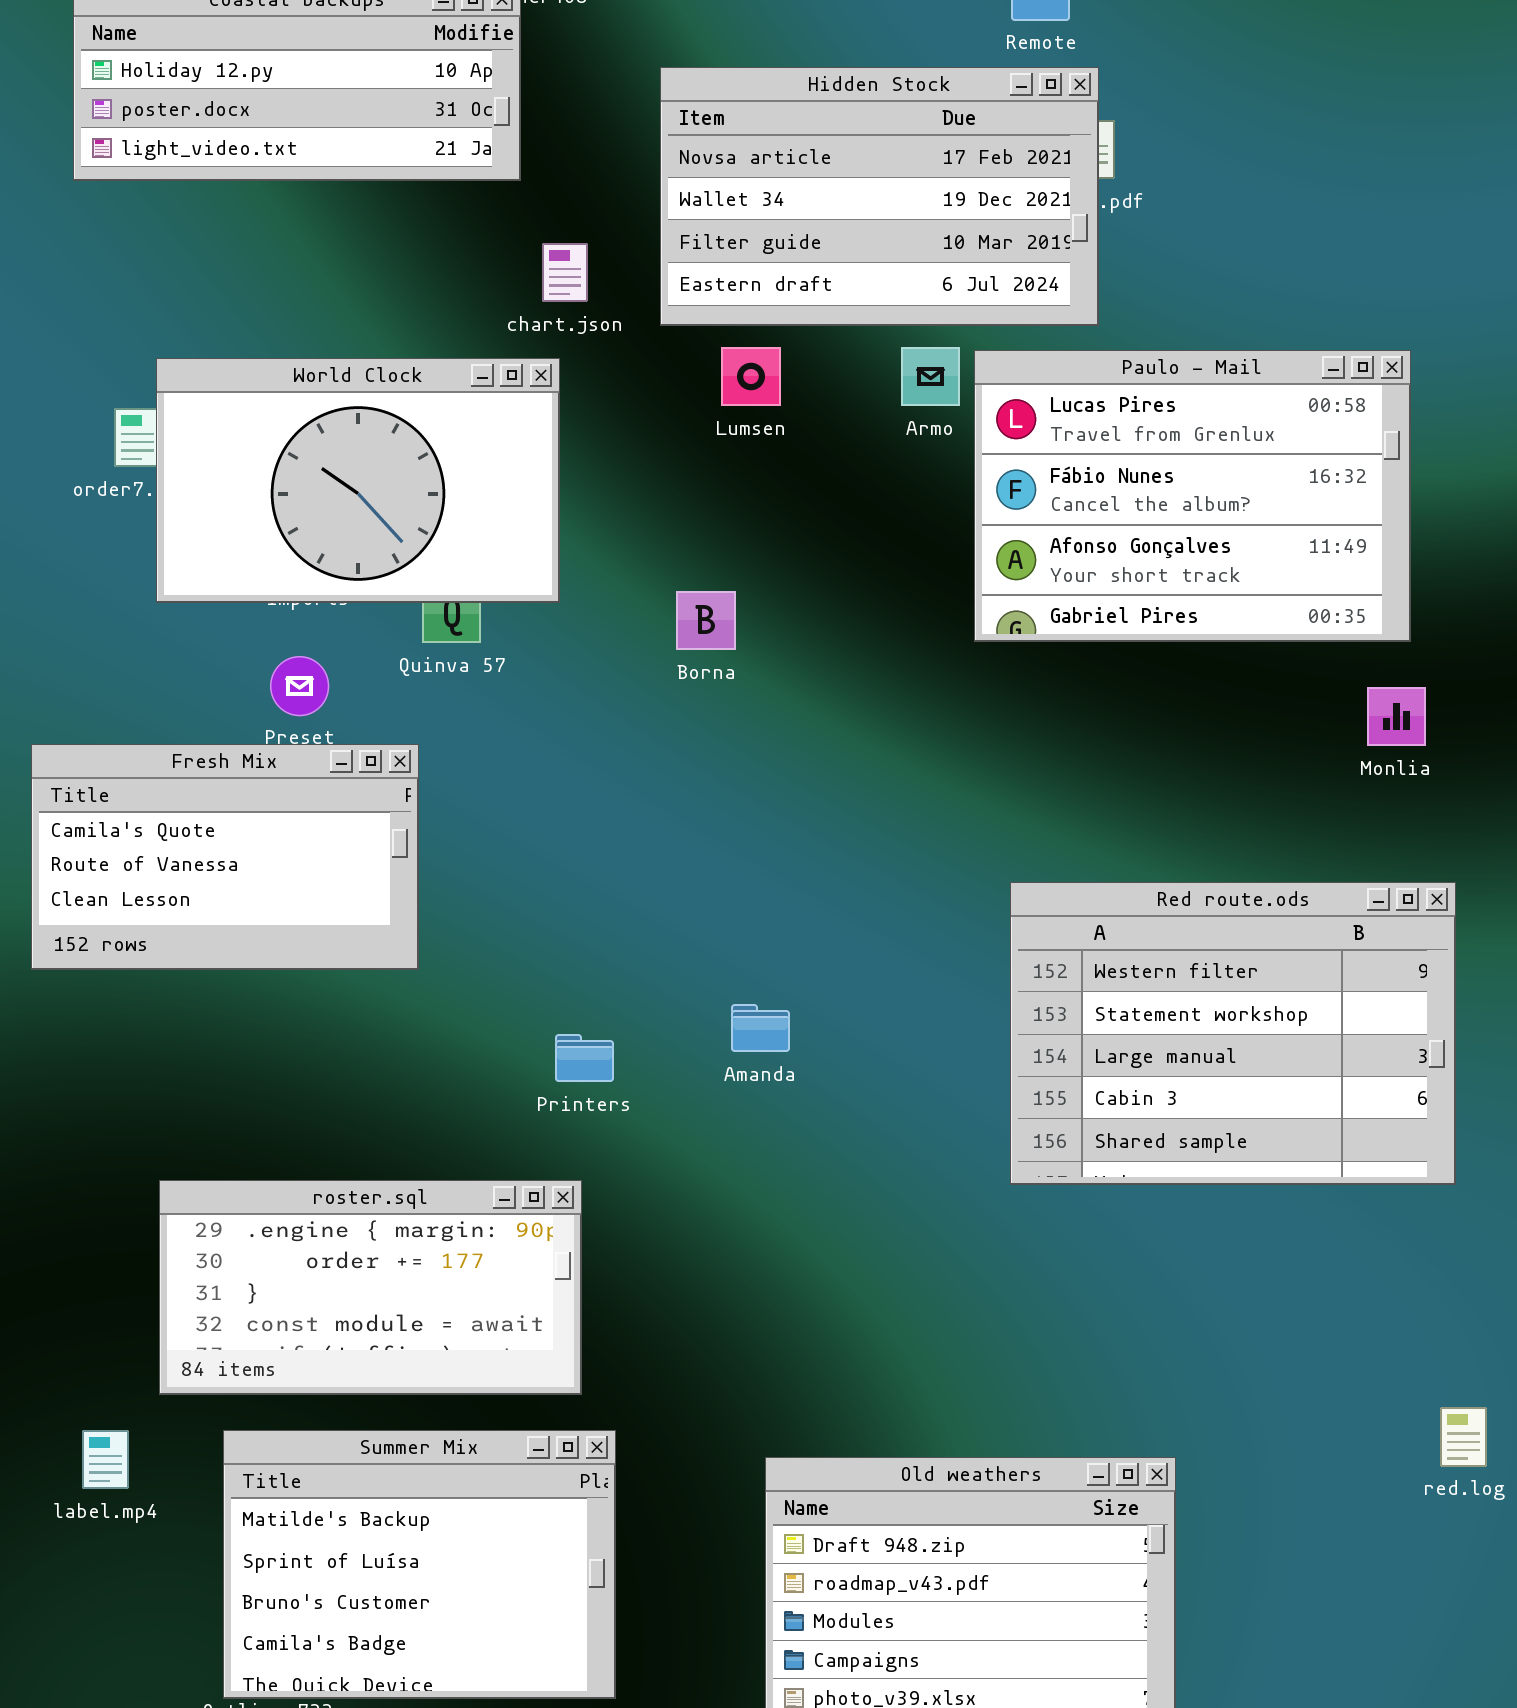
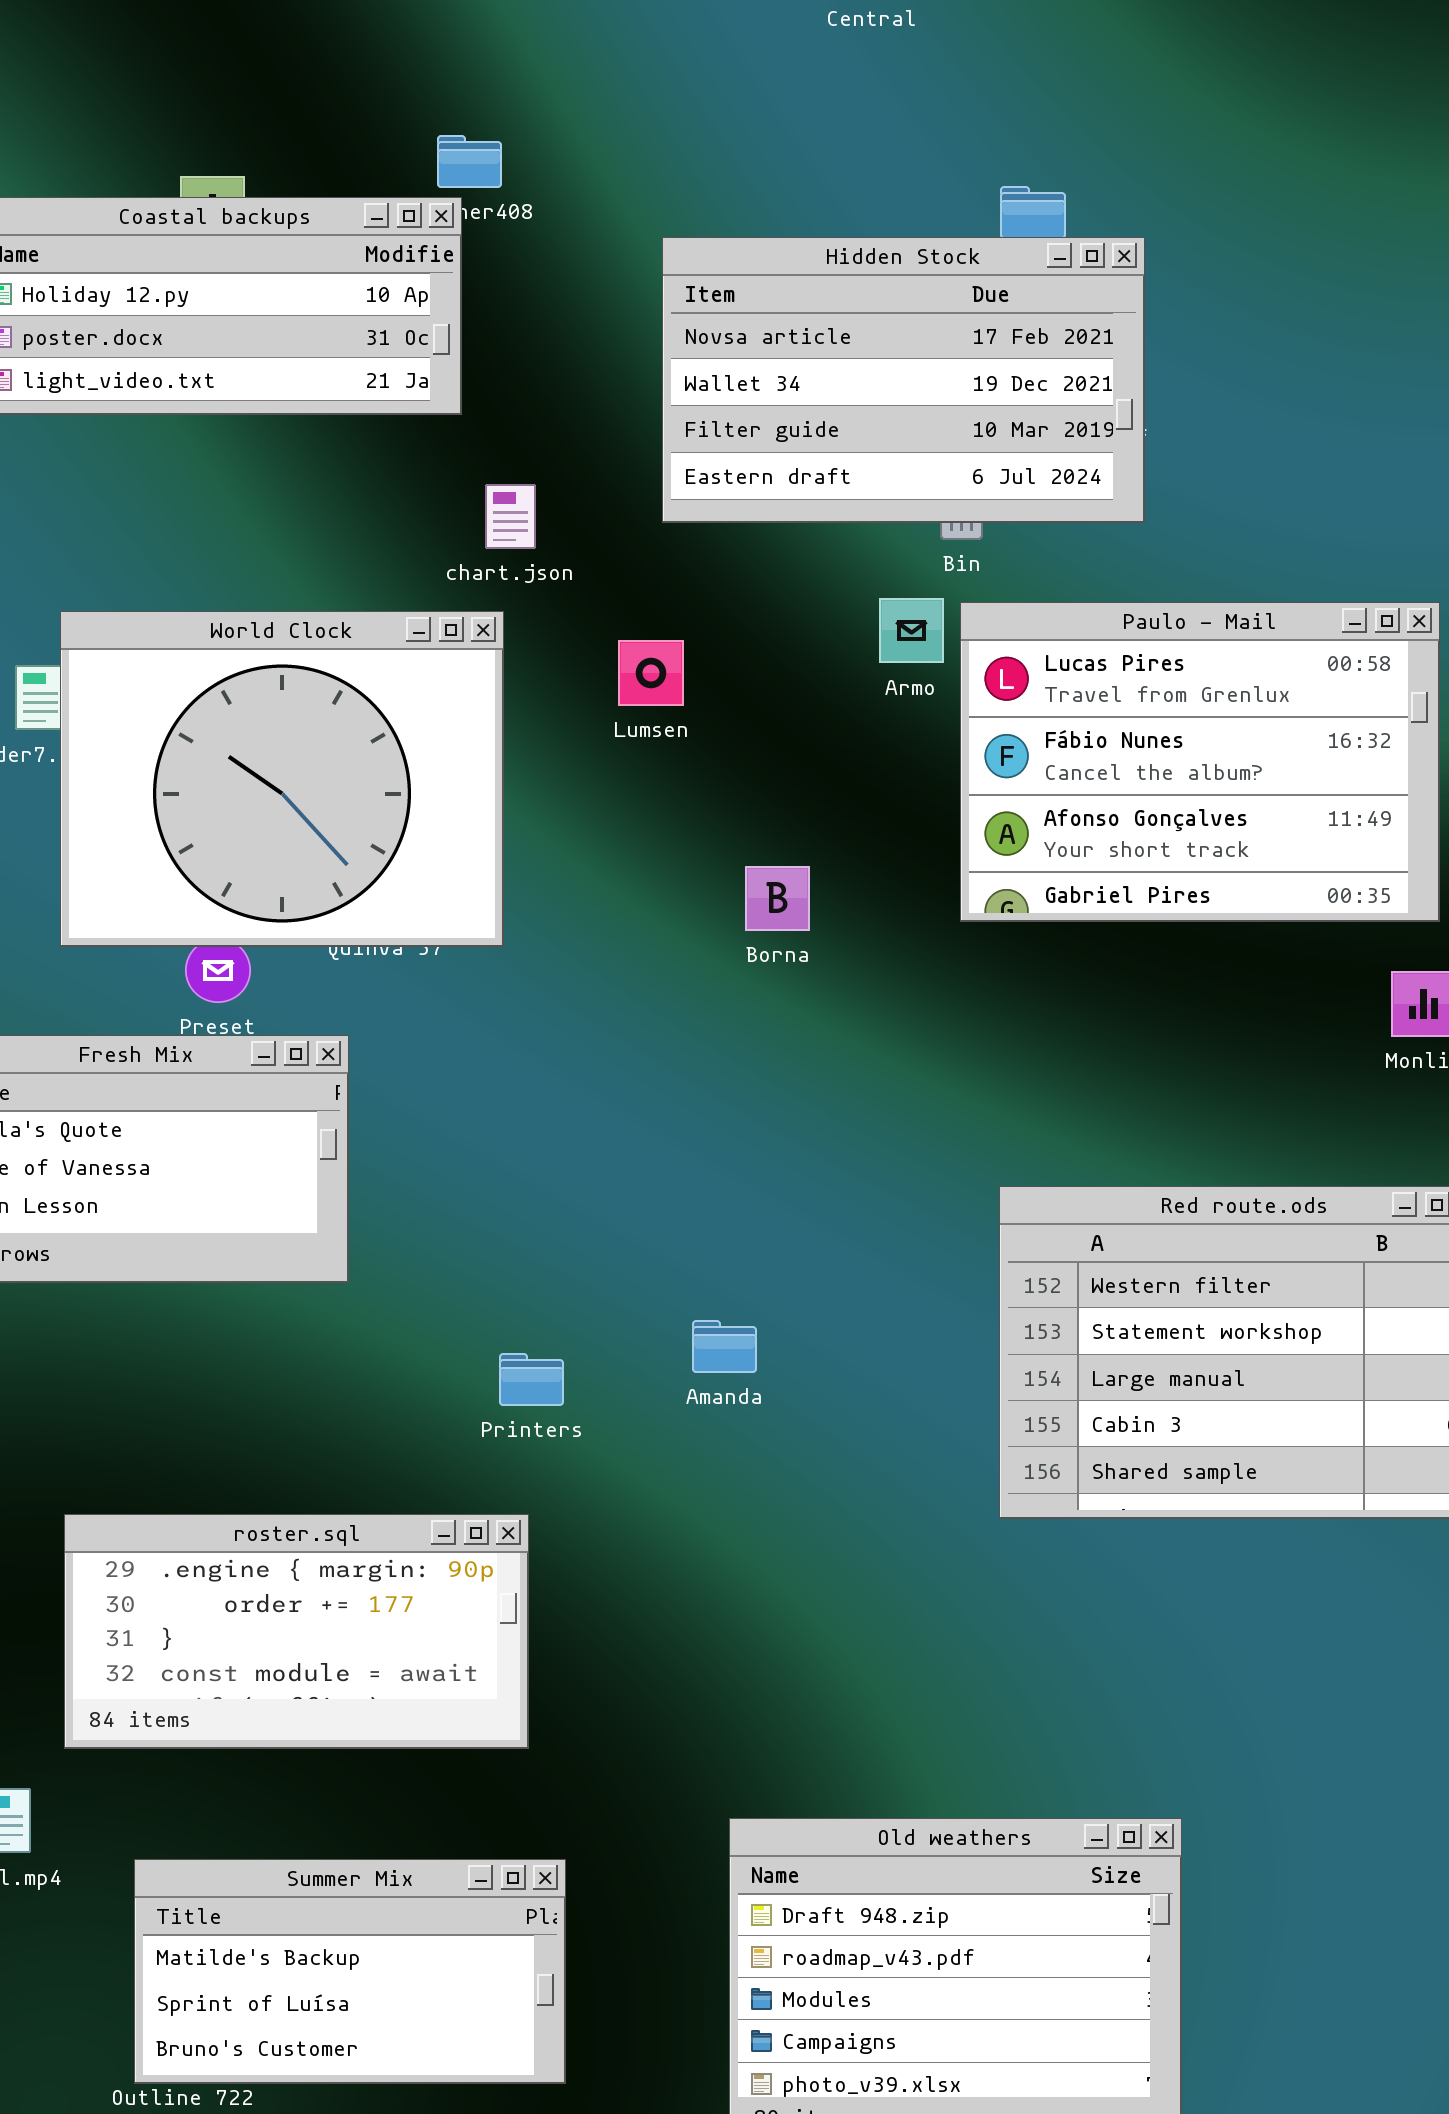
Hidden Stock: [660,67,1099,326] -> [662,237,1145,523], moved
Lumsen: [721,347,781,406] -> [618,640,684,706], moved
World Clock: [156,358,560,603] -> [60,611,504,947], resized
Borna: [676,591,736,650] -> [745,866,810,931], moved
Summer Mix: [223,1430,616,1699] -> [134,1859,566,2084], resized

